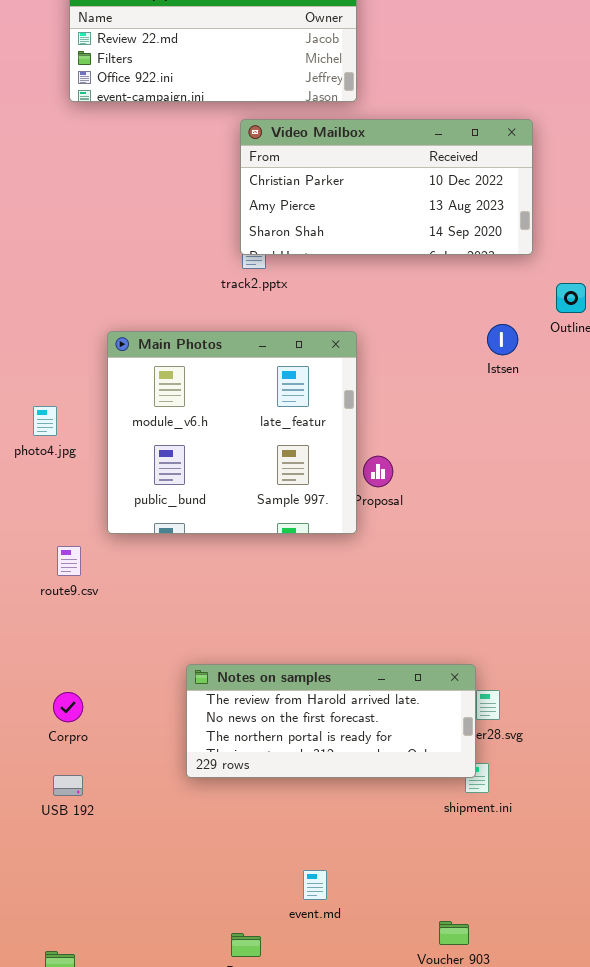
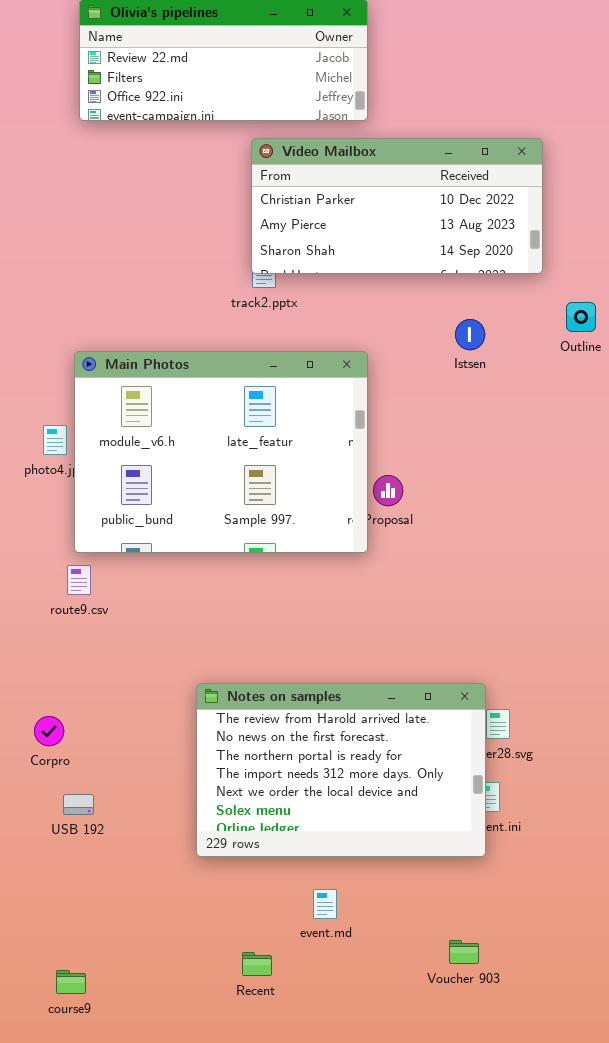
Istsen: [487,324,518,355] -> [455,319,485,350], moved
Main Photos: [107,331,357,534] -> [74,351,368,553], resized
Notes on samples: [186,664,476,778] -> [196,683,486,857], resized
Corpro: [53,692,83,722] -> [34,716,64,746], moved

